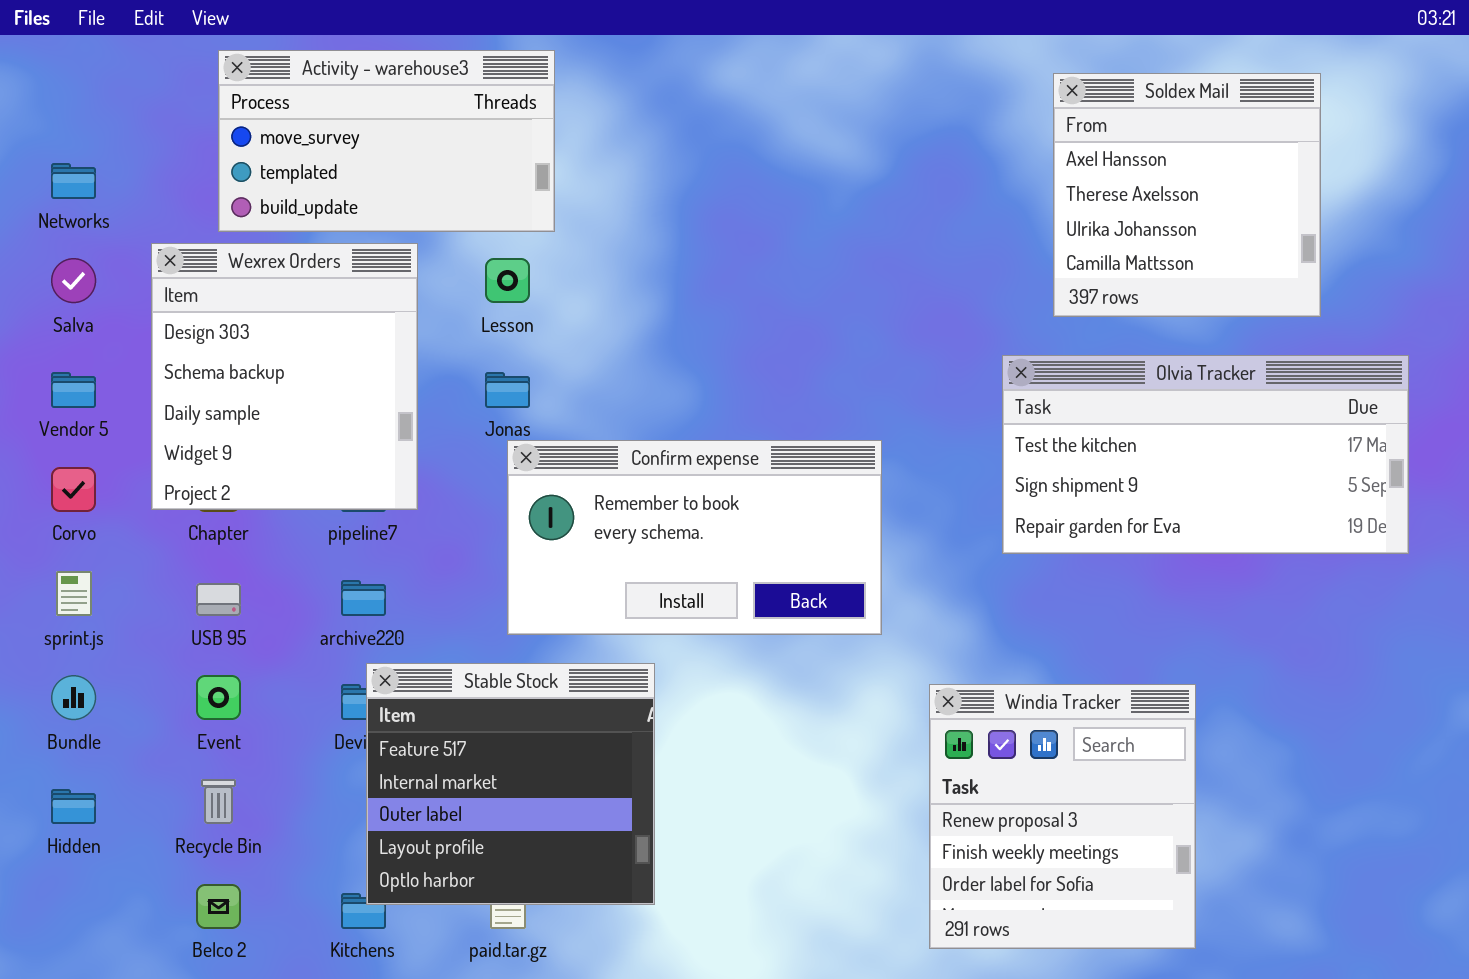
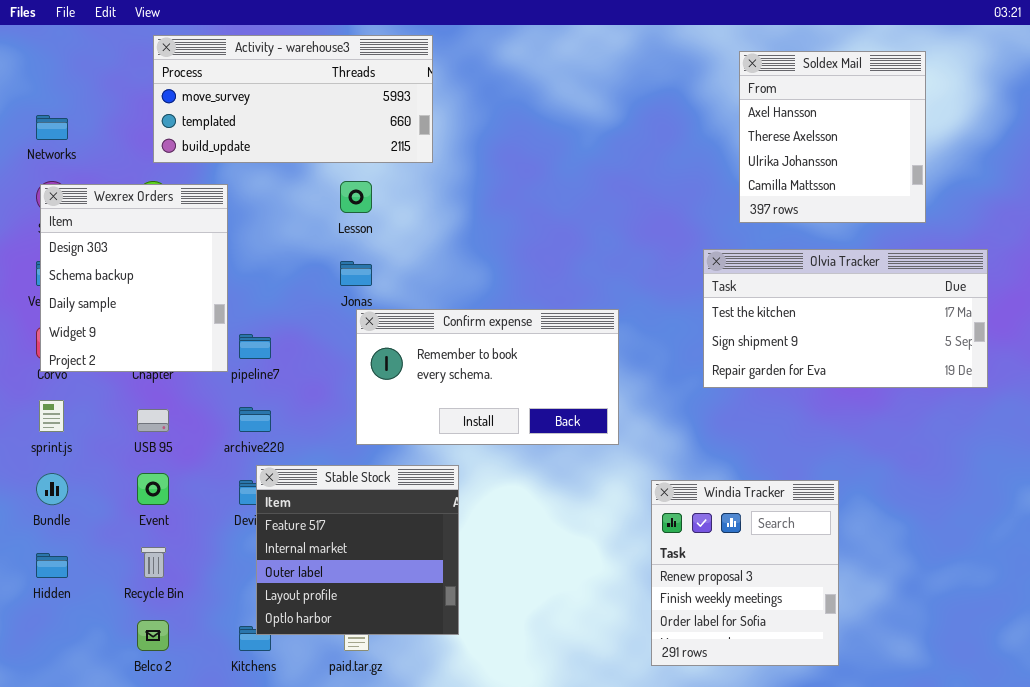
Activity - warehouse3: [218,50,555,232] -> [153,35,433,163], resized
Wexrex Orders: [151,243,418,510] -> [40,184,228,372], moved

